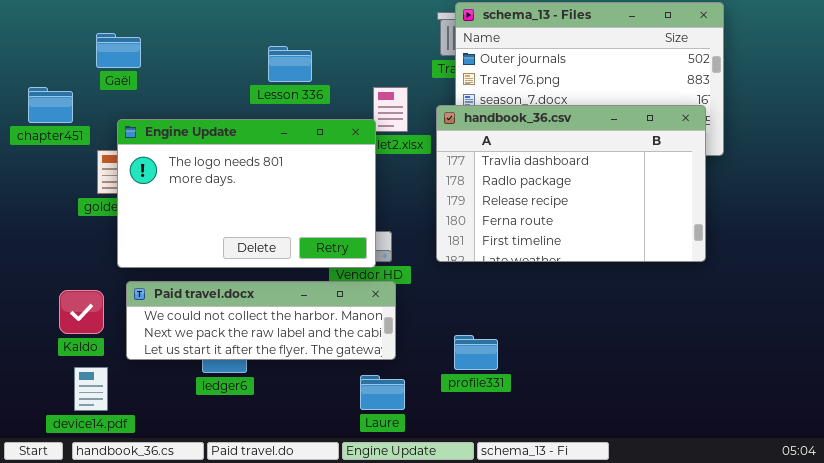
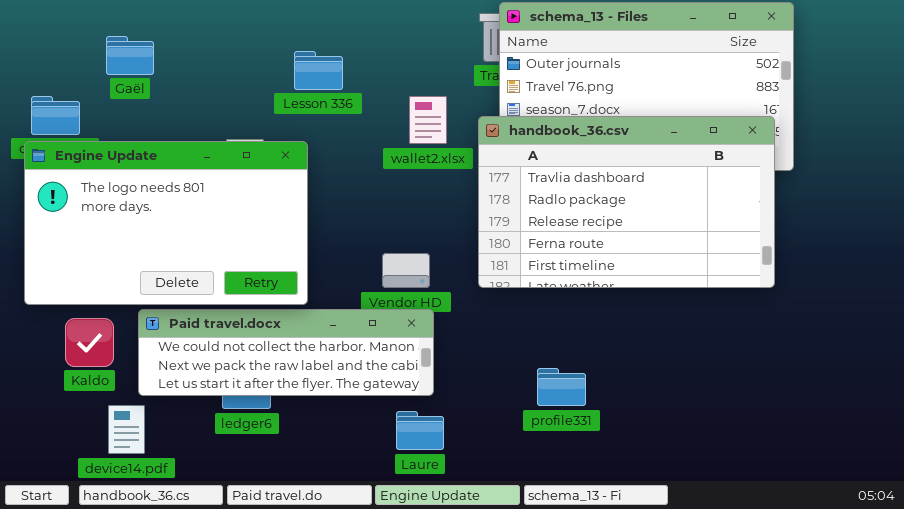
Engine Update: [117,119,376,268] -> [24,141,308,305], moved
profile331: [454,335,498,370] -> [537,368,586,406], moved
device14.pdf: [74,367,108,411] -> [108,405,145,454], moved

